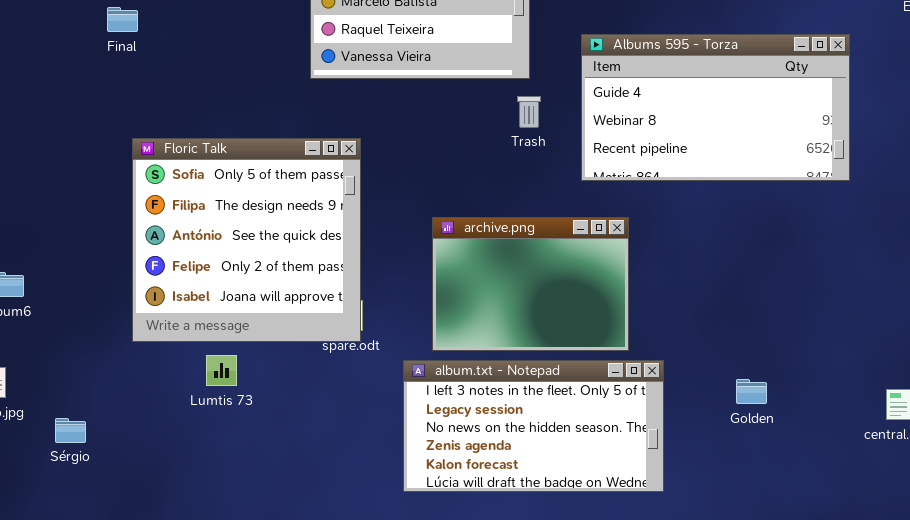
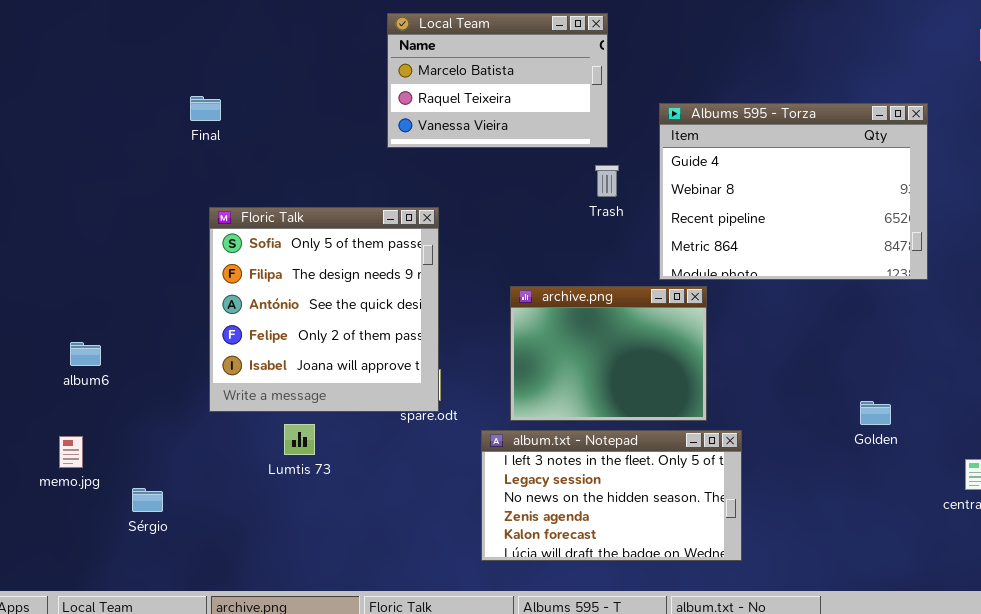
Final: [107,7,138,32] -> [190,96,221,121], moved
Albums 595 - Torza: [581,34,850,181] -> [659,103,928,280], resized
Golden: [736,379,767,404] -> [860,401,891,425], moved

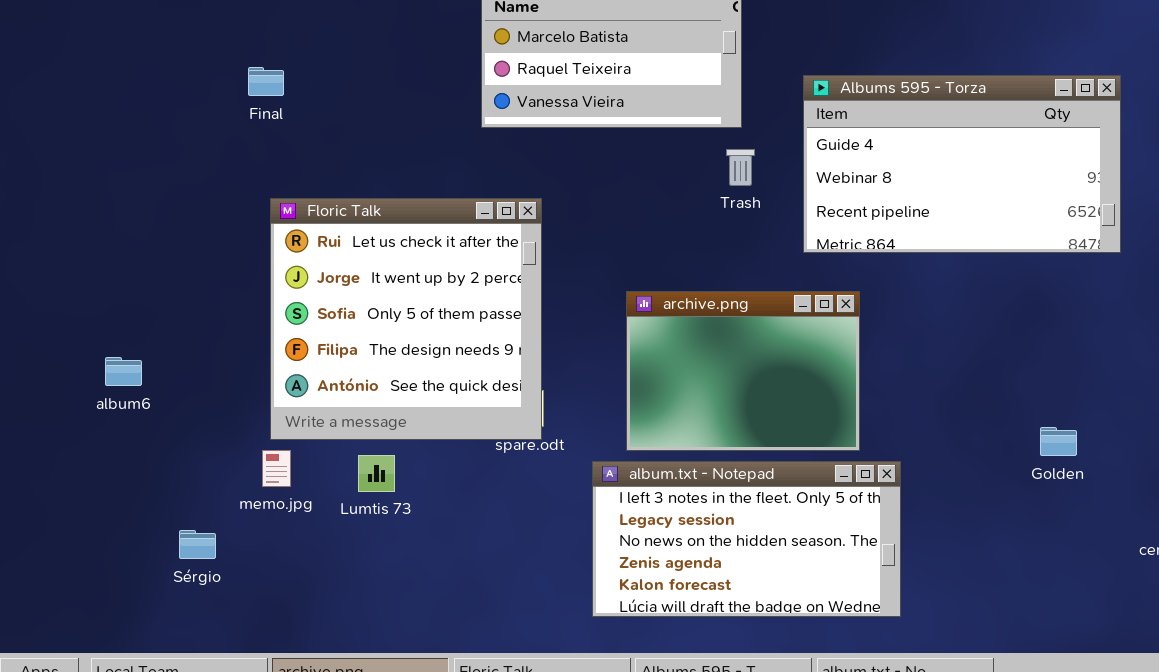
Albums 595 - Torza: [659,103,928,280] -> [803,75,1121,253], resized
Floric Talk: [209,207,439,412] -> [270,198,542,440], scrolled up 2 rows
memo.jpg: [59,436,83,468] -> [262,450,291,487], moved

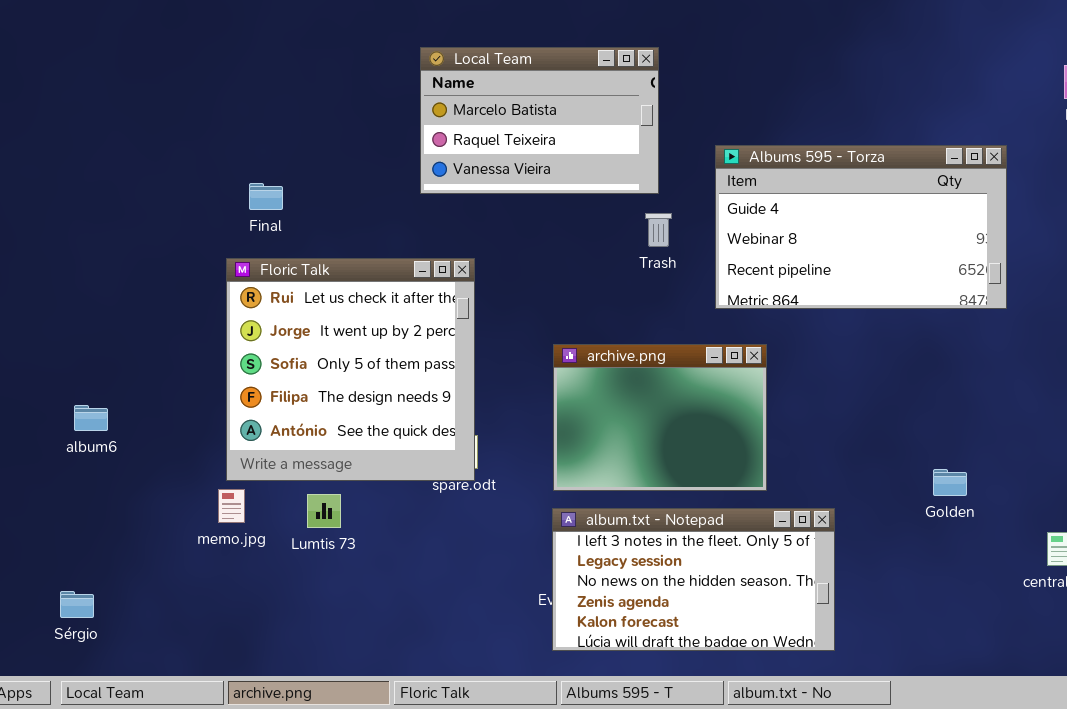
Final: [248,67,284,96] -> [249,183,283,210], moved
album.txt - Notepad: [592,461,901,617] -> [552,508,835,651], moved
Sérgio: [179,530,216,559] -> [60,591,94,618], moved

